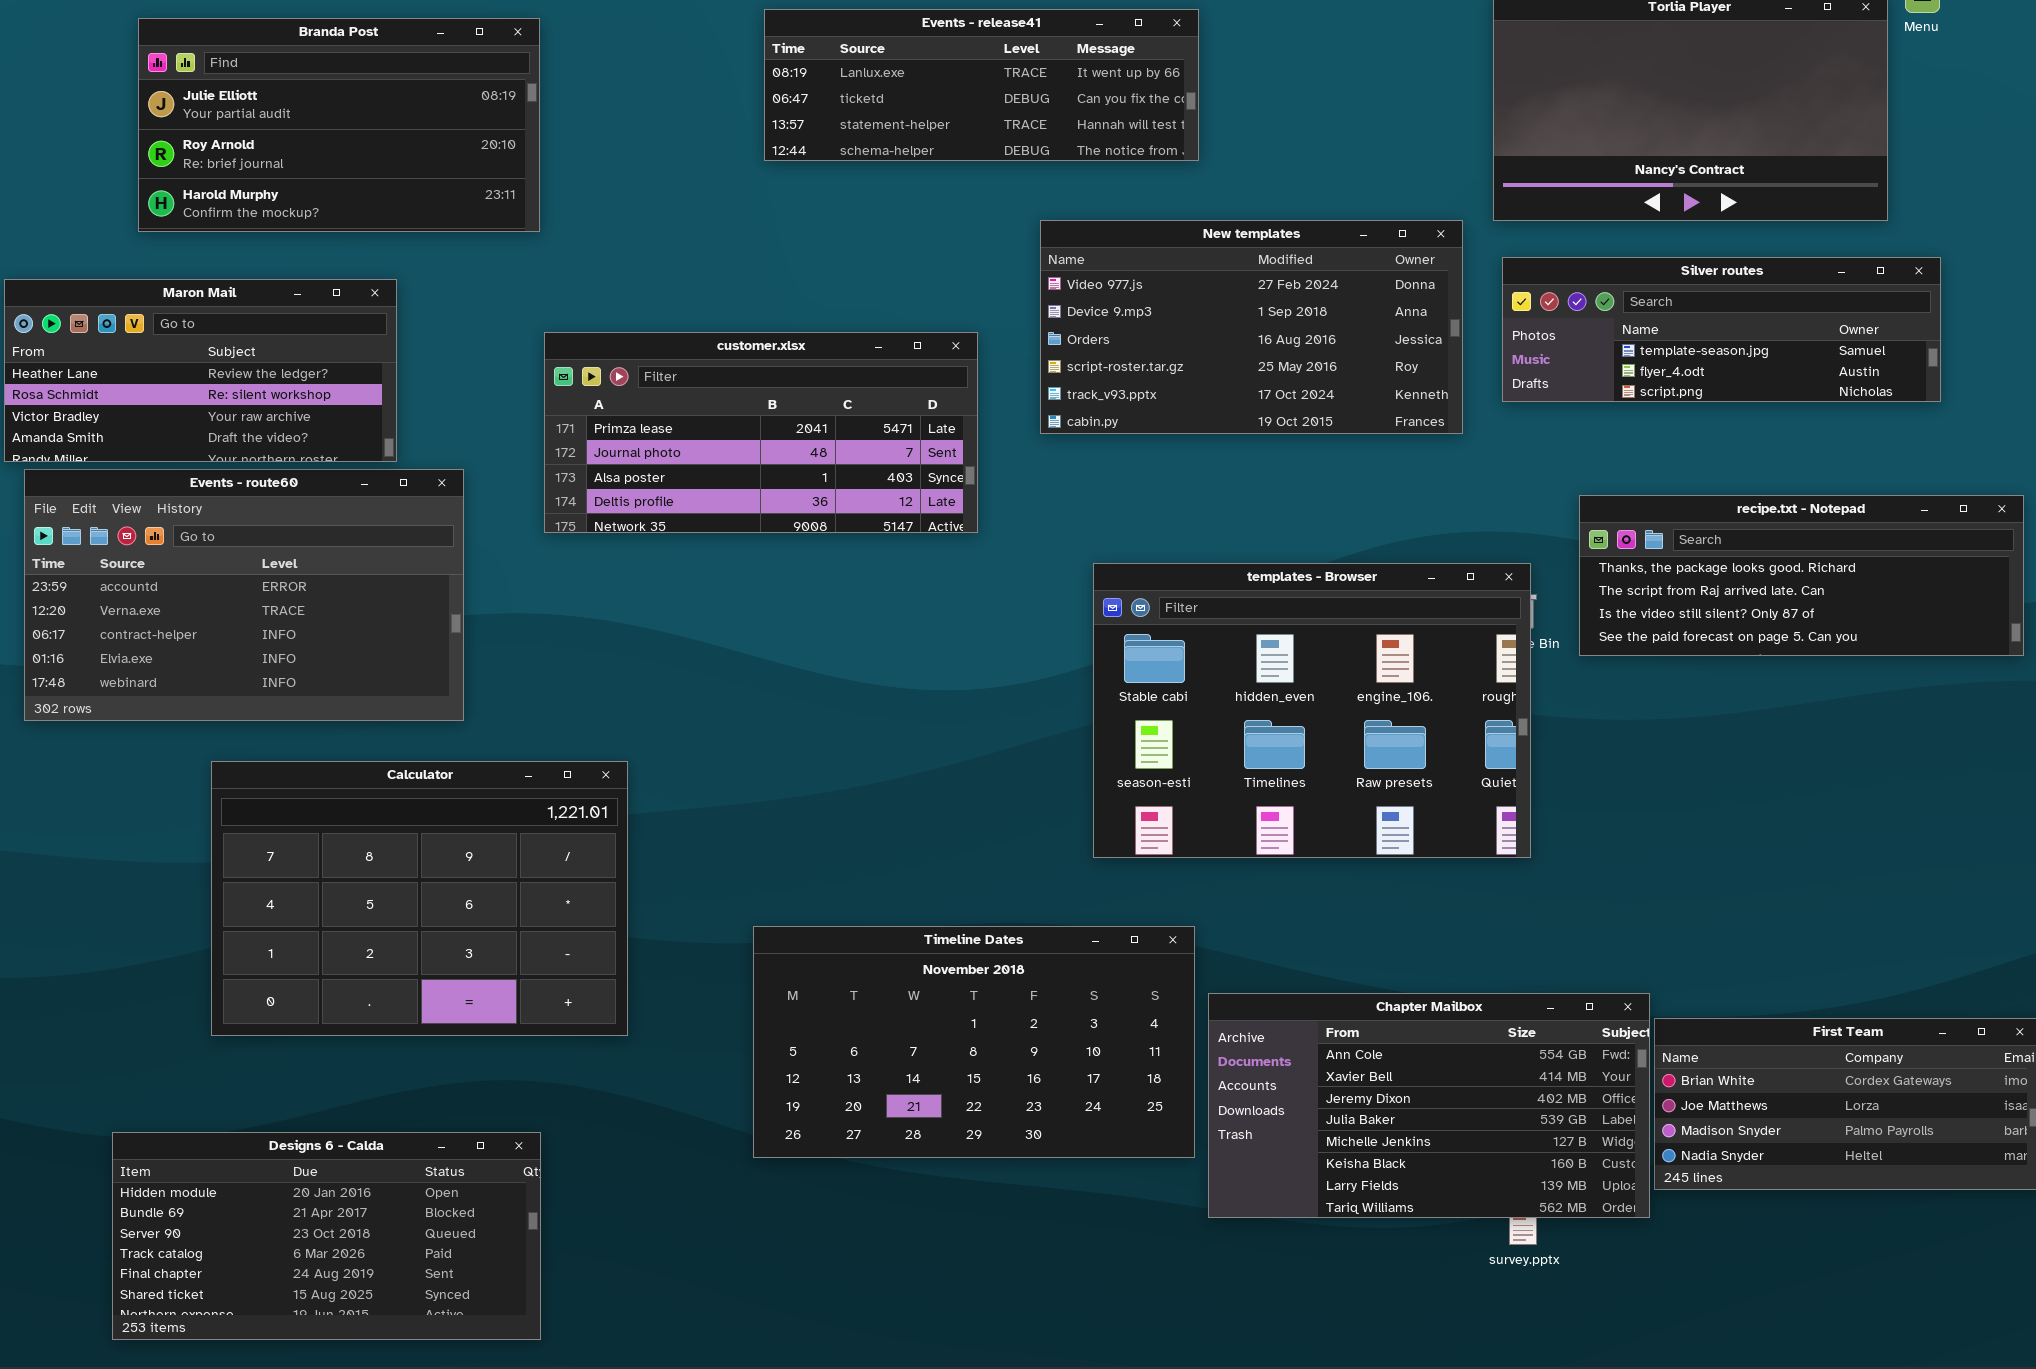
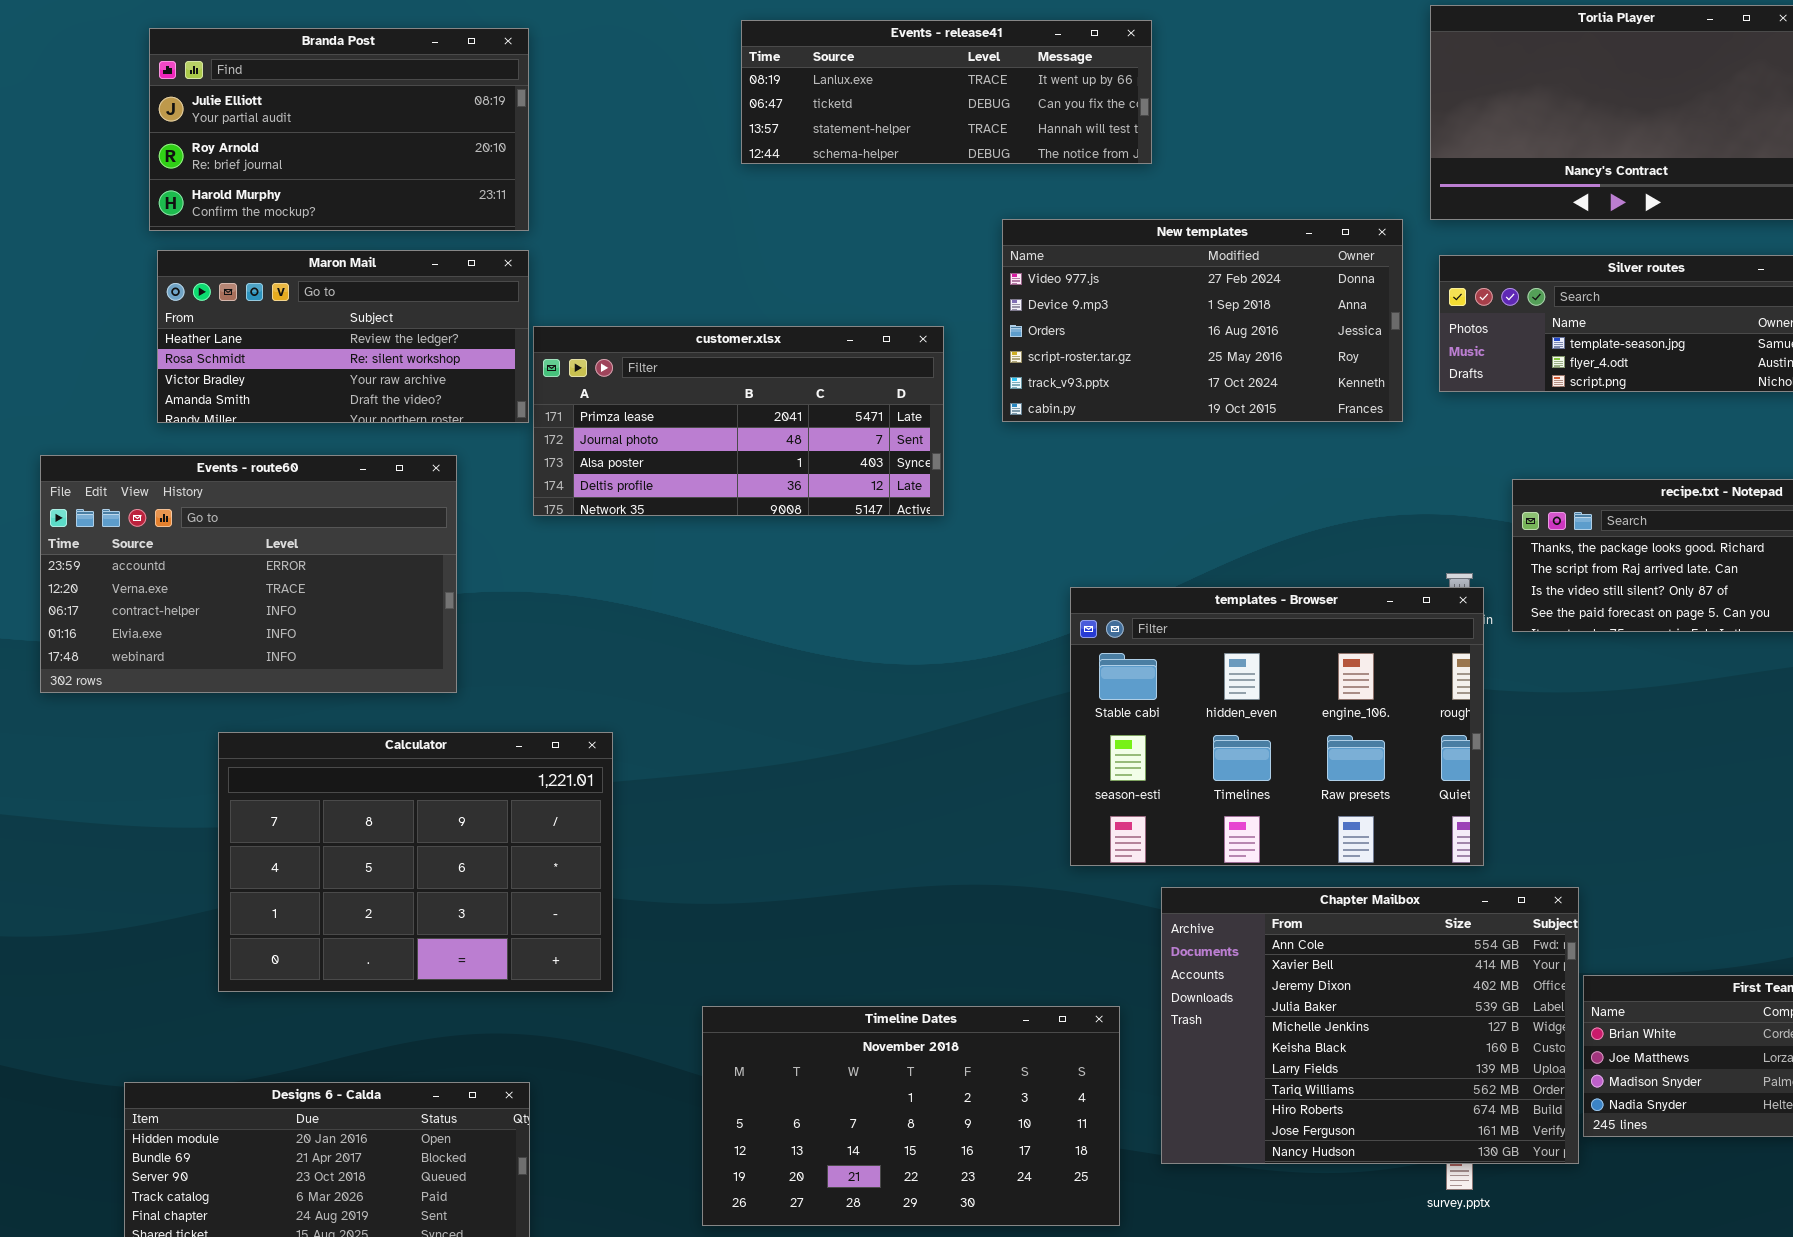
Maron Mail: [4,279,397,462] -> [157,250,529,423], moved
templates - Browser: [1093,563,1531,858] -> [1070,587,1484,866], moved
Timeline Dates: [753,926,1195,1158] -> [702,1006,1120,1226], moved
Chapter Mailbox: [1208,993,1650,1218] -> [1161,887,1579,1164], resized

